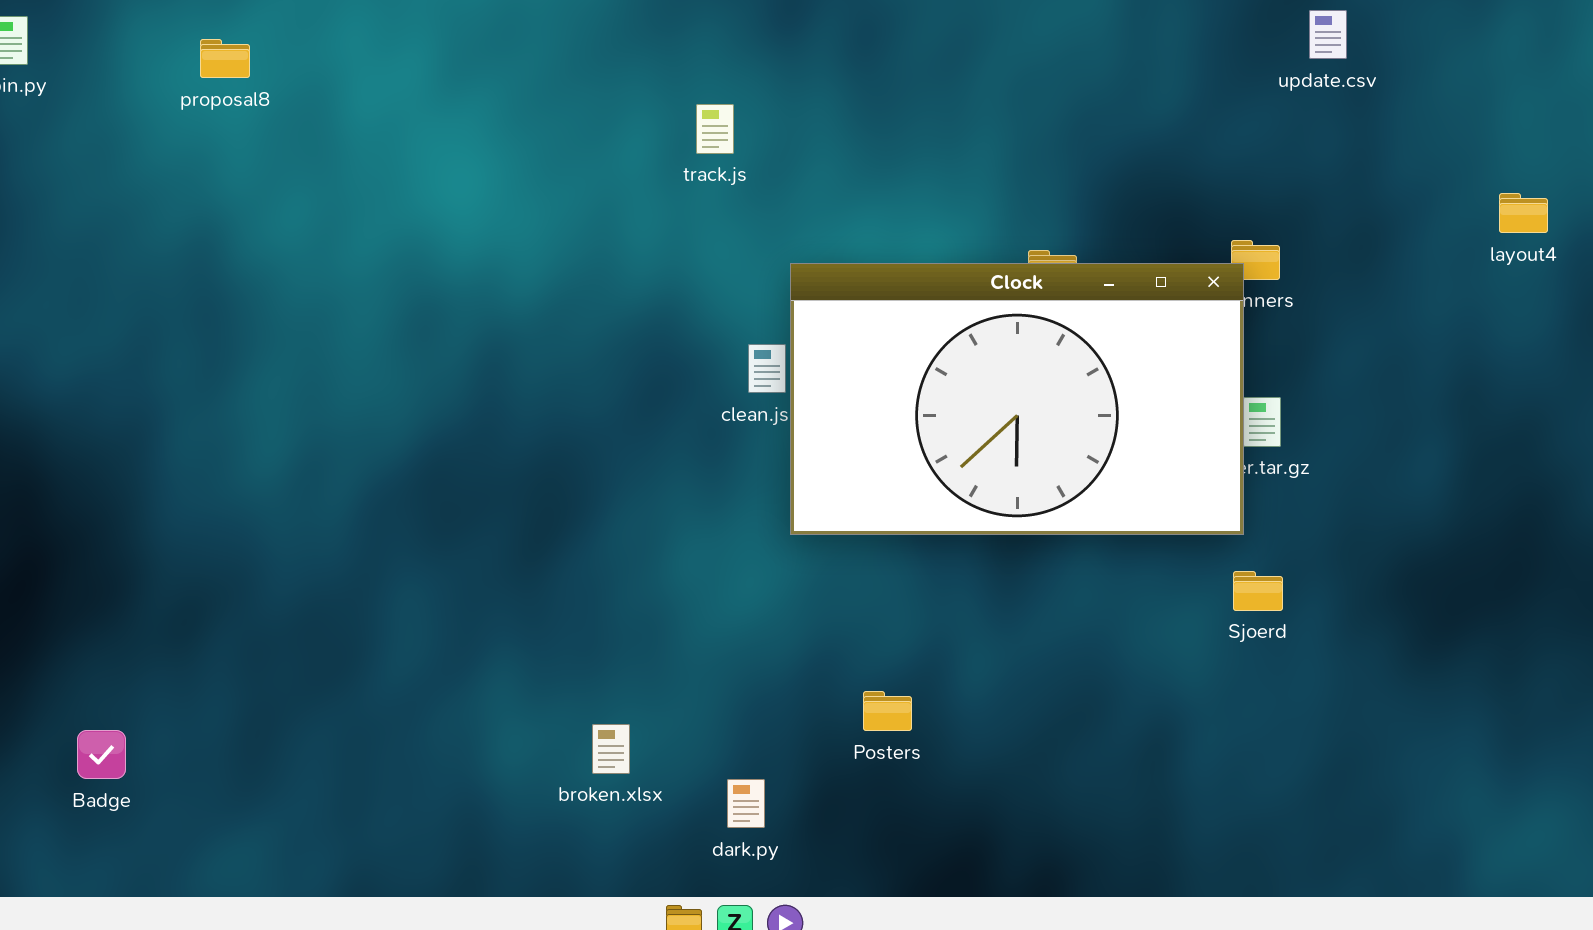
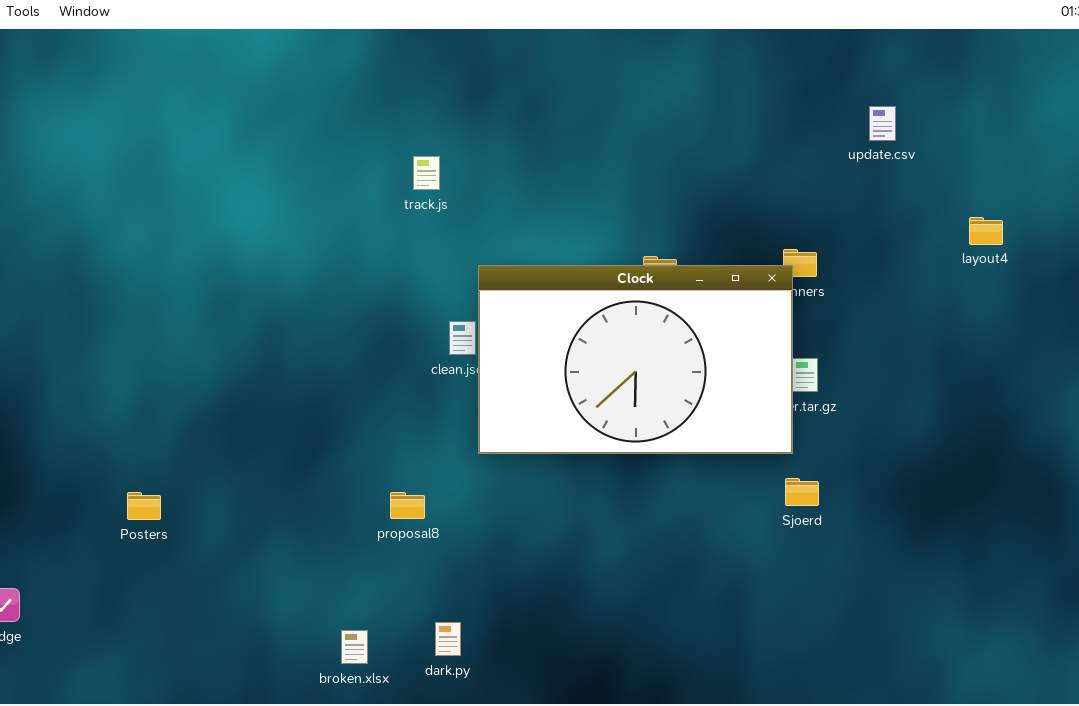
update.csv: [1309,10,1347,59] -> [869,106,896,141], moved
proposal8: [200,39,250,78] -> [390,492,425,519], moved
Posters: [863,691,912,731] -> [127,492,161,520], moved
broken.xlsx: [592,724,630,774] -> [341,630,368,664], moved

